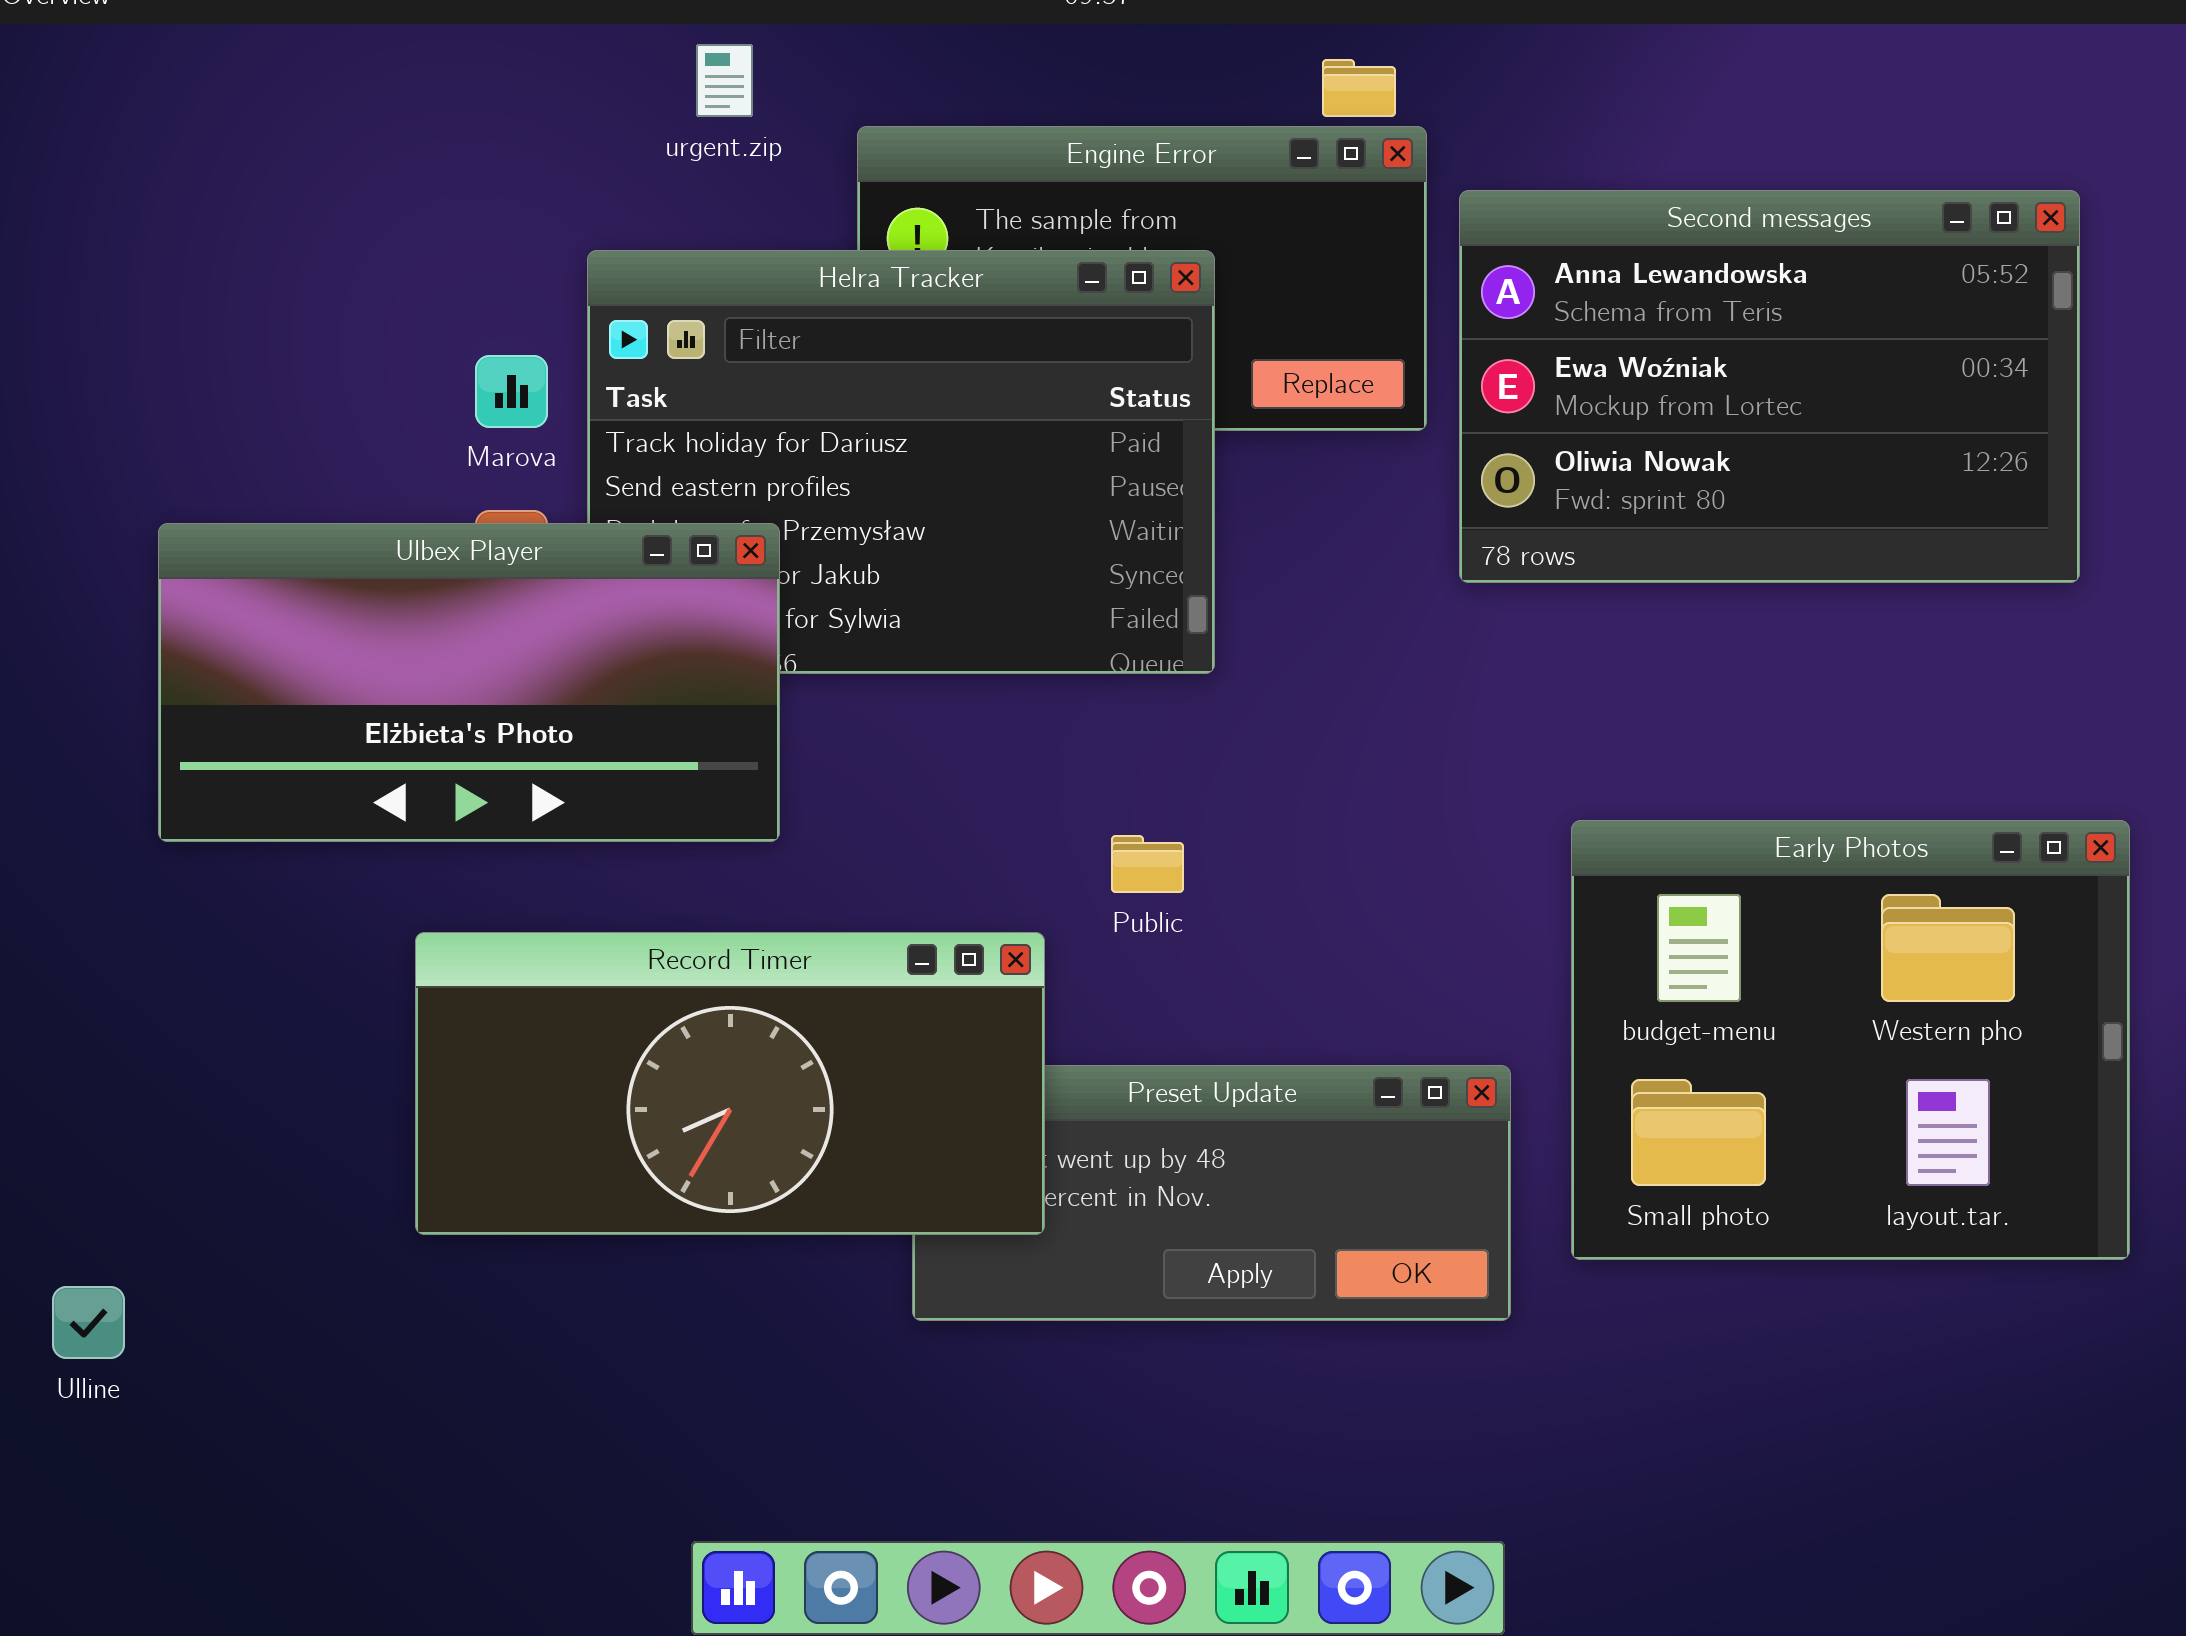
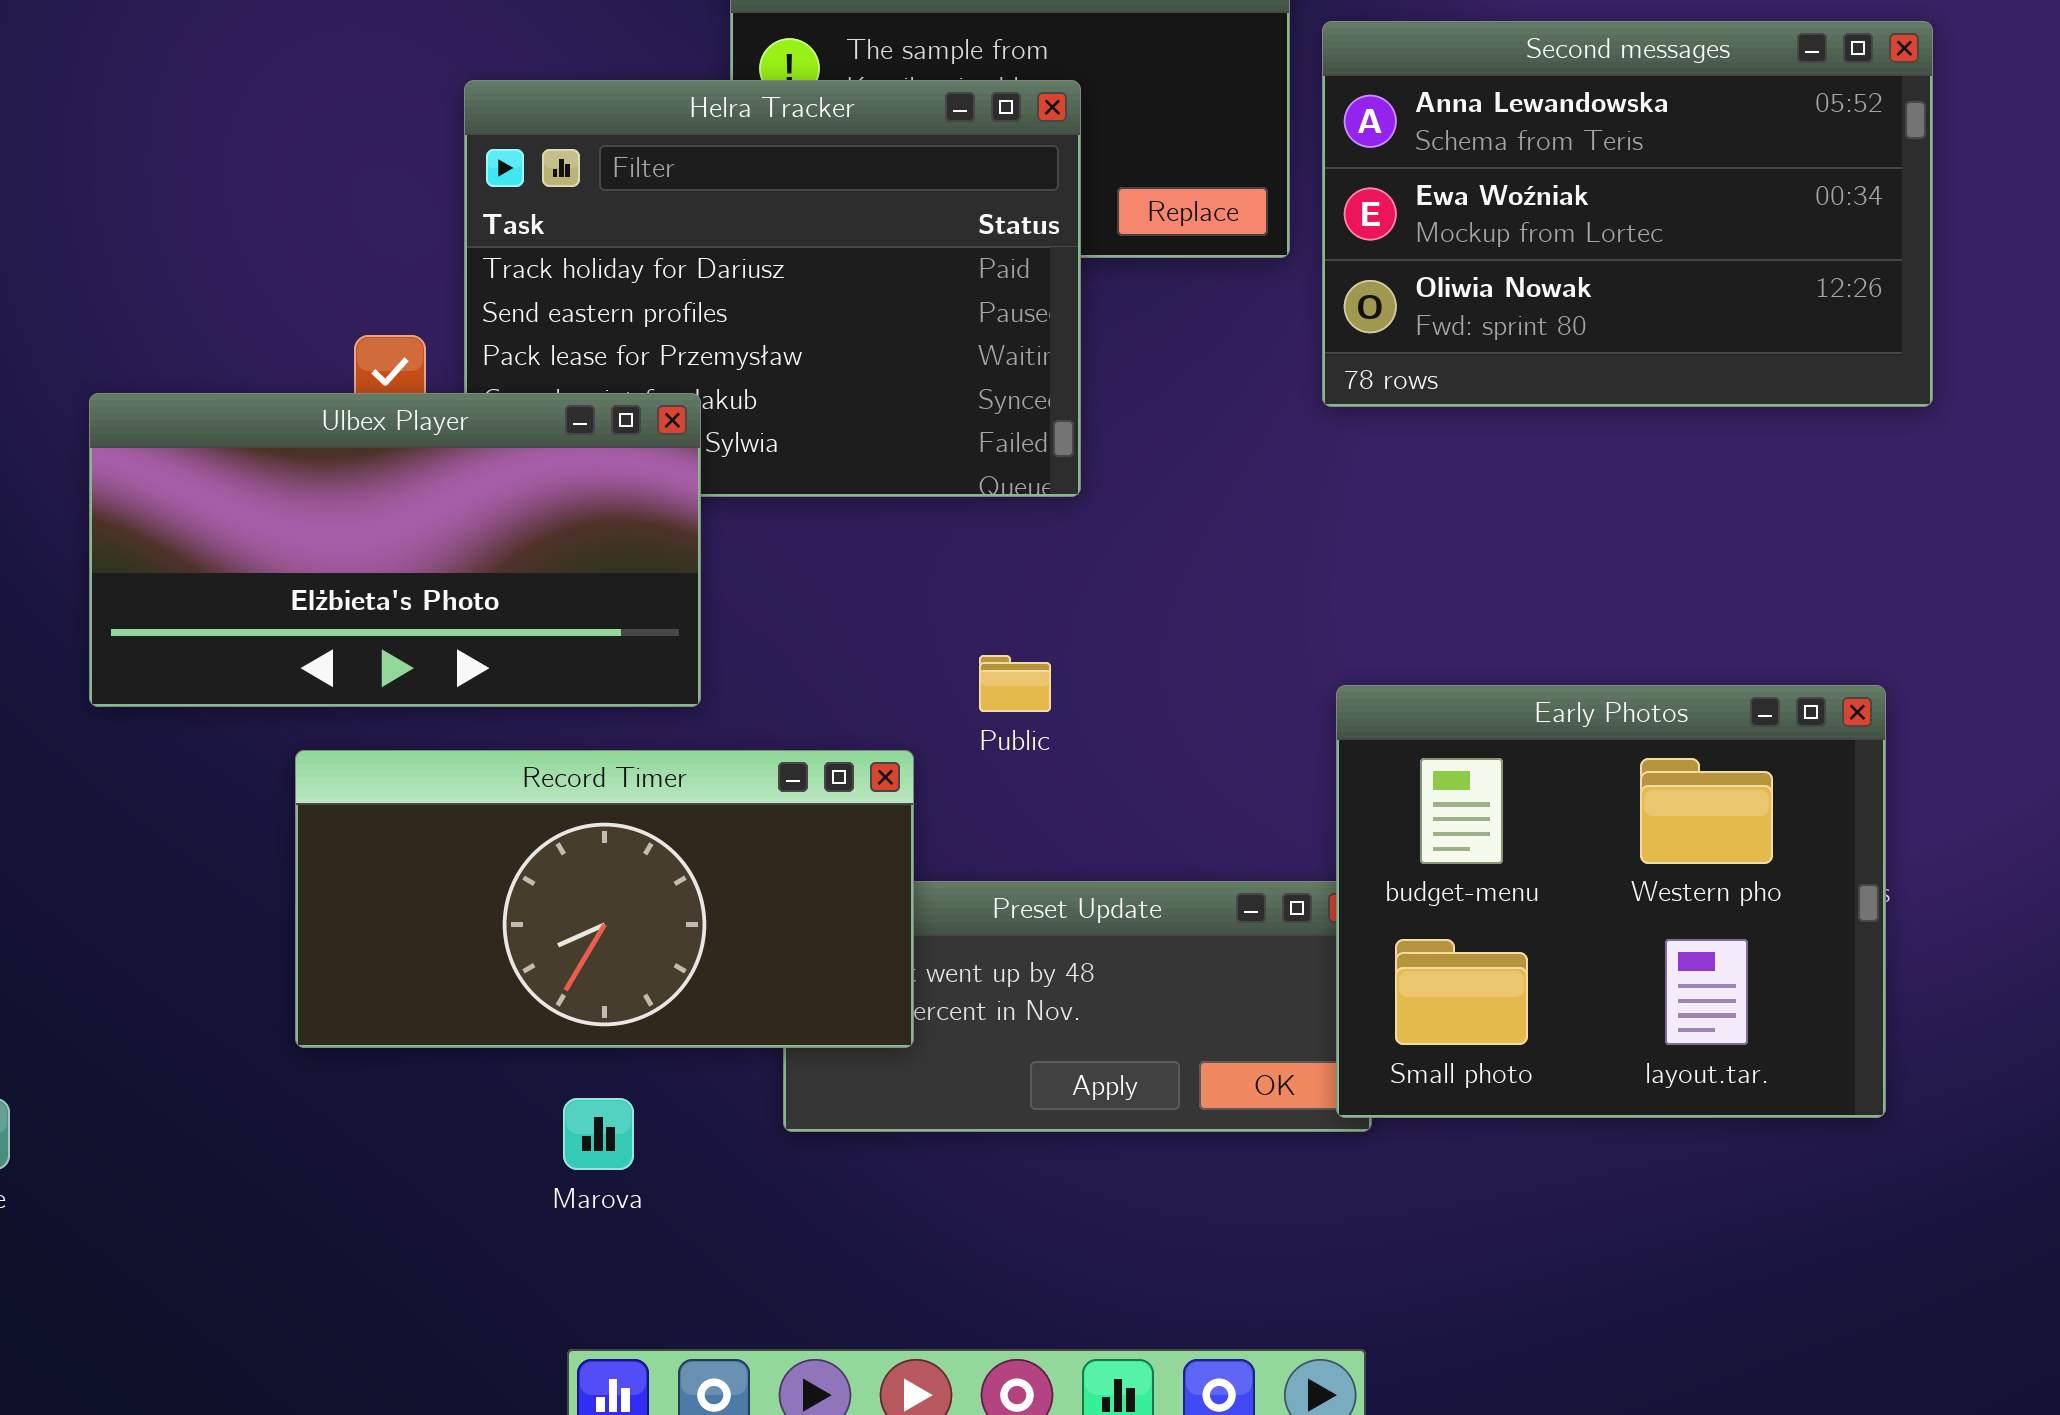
Marova: [475,355,548,428] -> [563,1098,634,1170], moved
Ulbex Player: [158,523,780,842] -> [89,393,701,707], moved
Early Photos: [1571,820,2130,1260] -> [1336,685,1886,1118], moved

